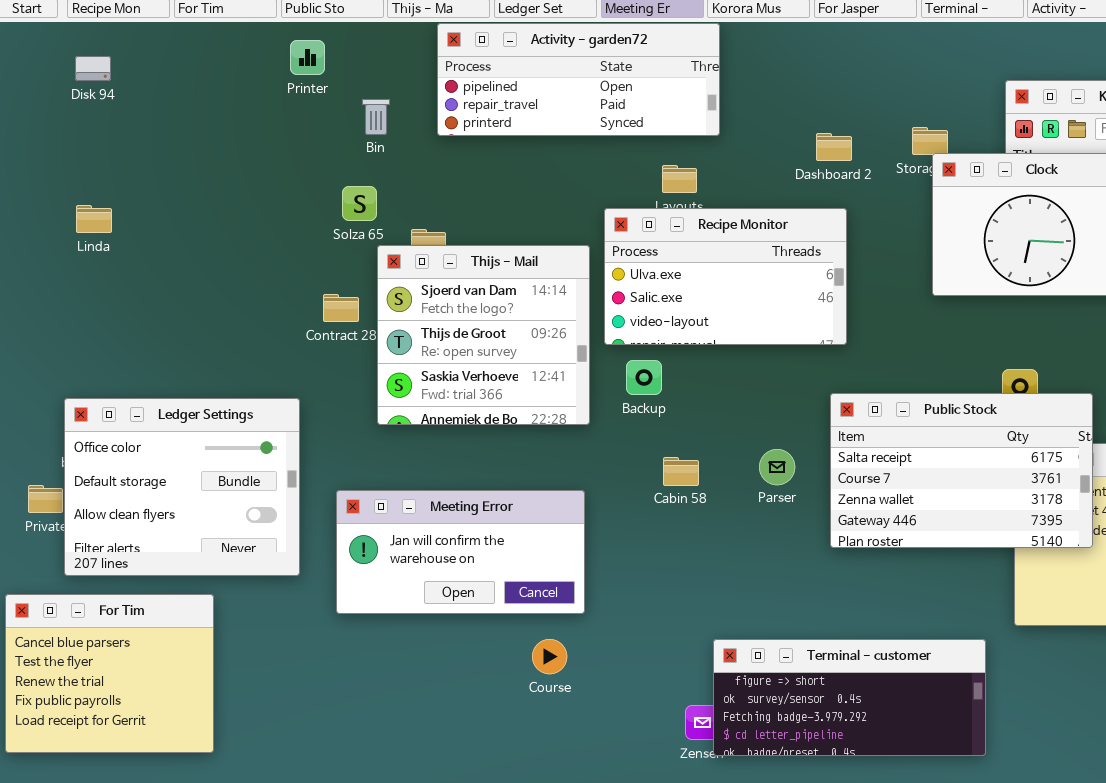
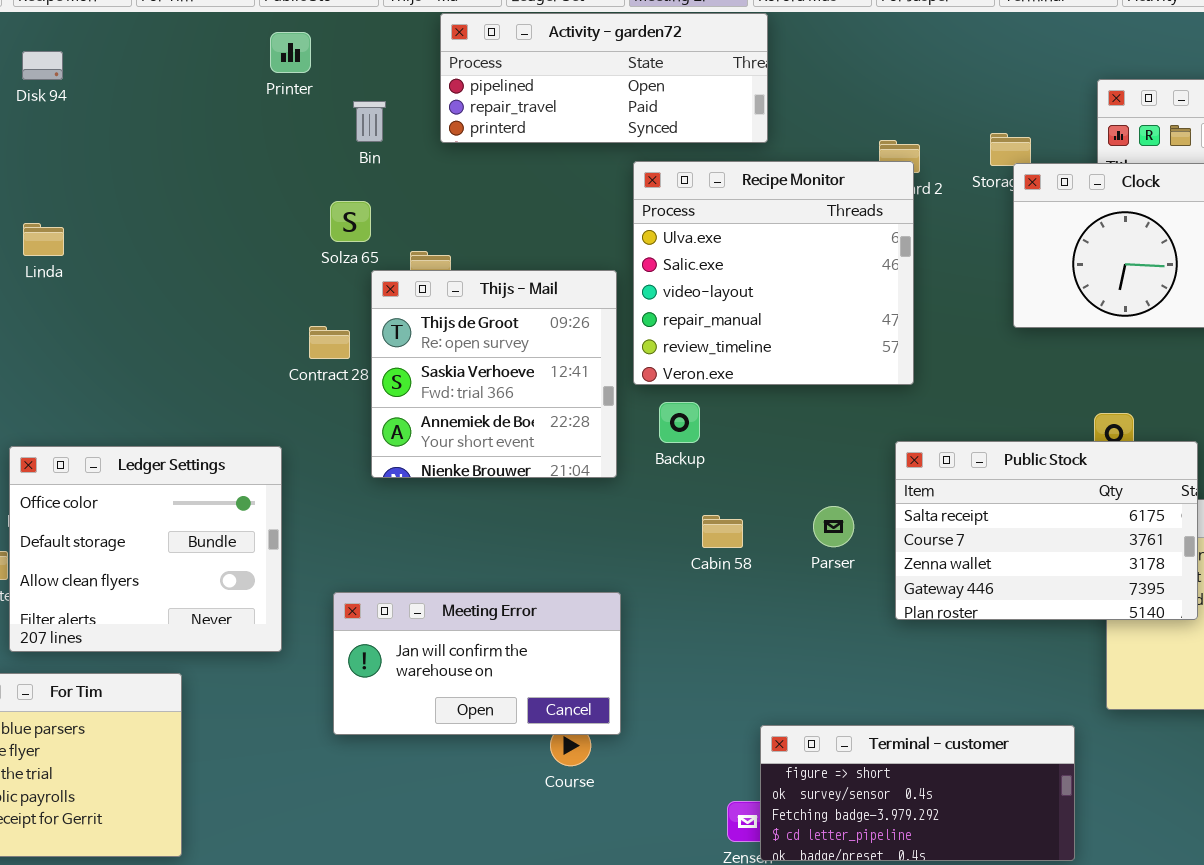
Recipe Monitor: [604,208,847,345] -> [633,161,914,385], resized
Thijs - Mail: [377,245,590,425] -> [371,270,617,478], scrolled down 1 row
Meeting Error: [336,490,585,614] -> [333,592,621,735], moved

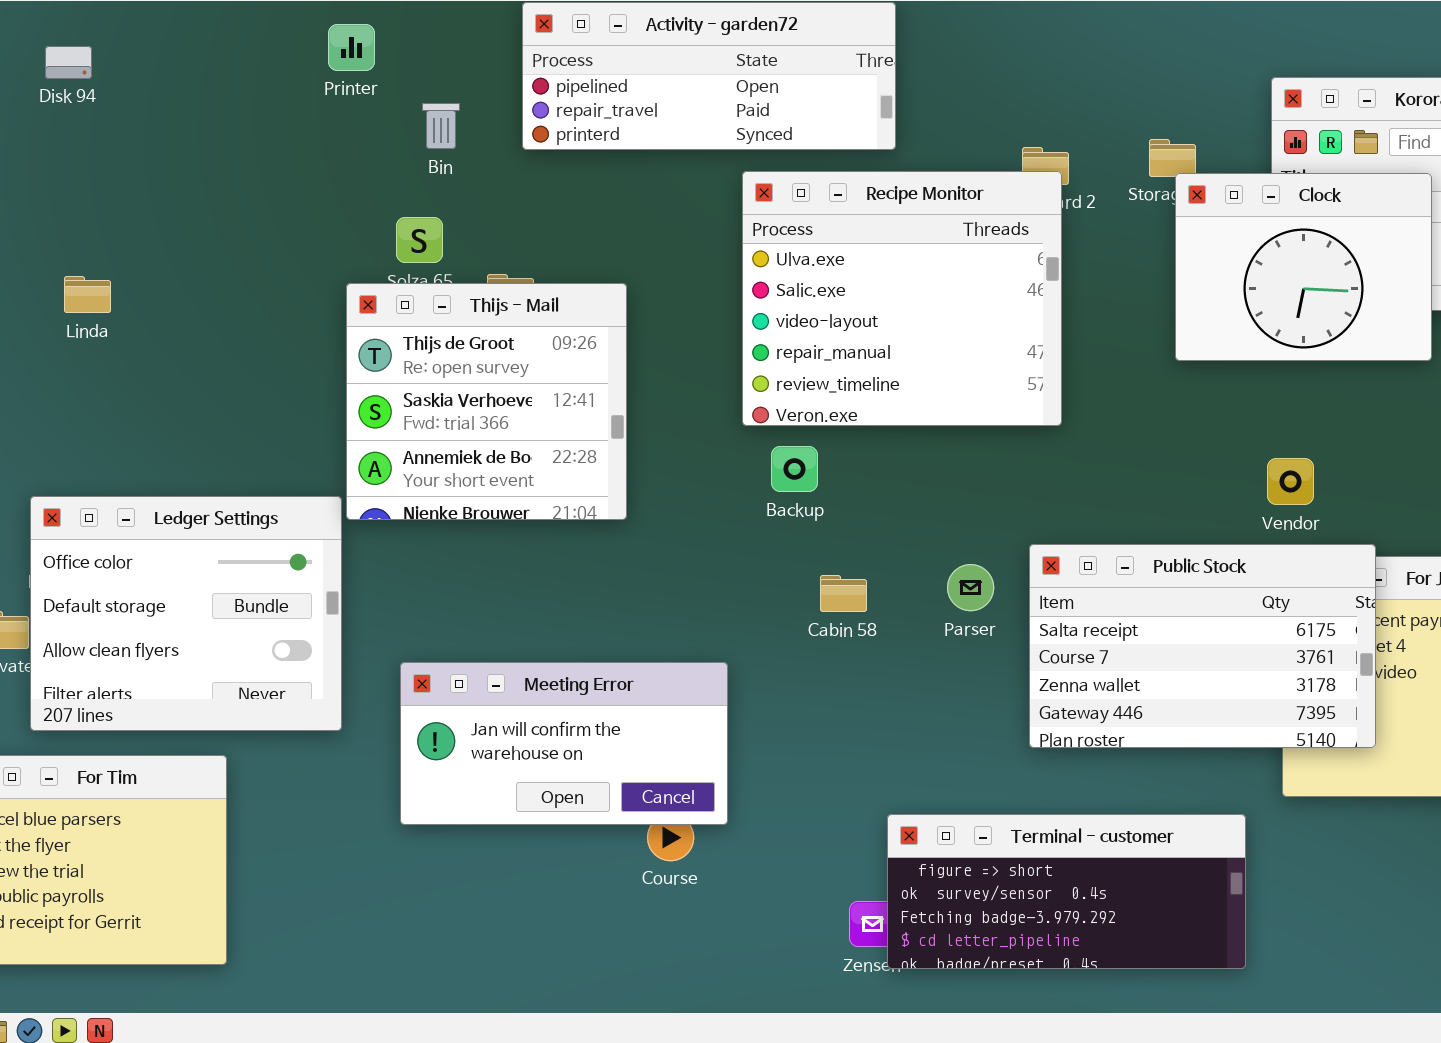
Linda: [23,223,64,256] -> [64,276,111,313], moved
Thijs - Mail: [371,270,617,478] -> [346,283,627,520], moved
Public Stock: [895,441,1198,620] -> [1029,544,1376,748], moved

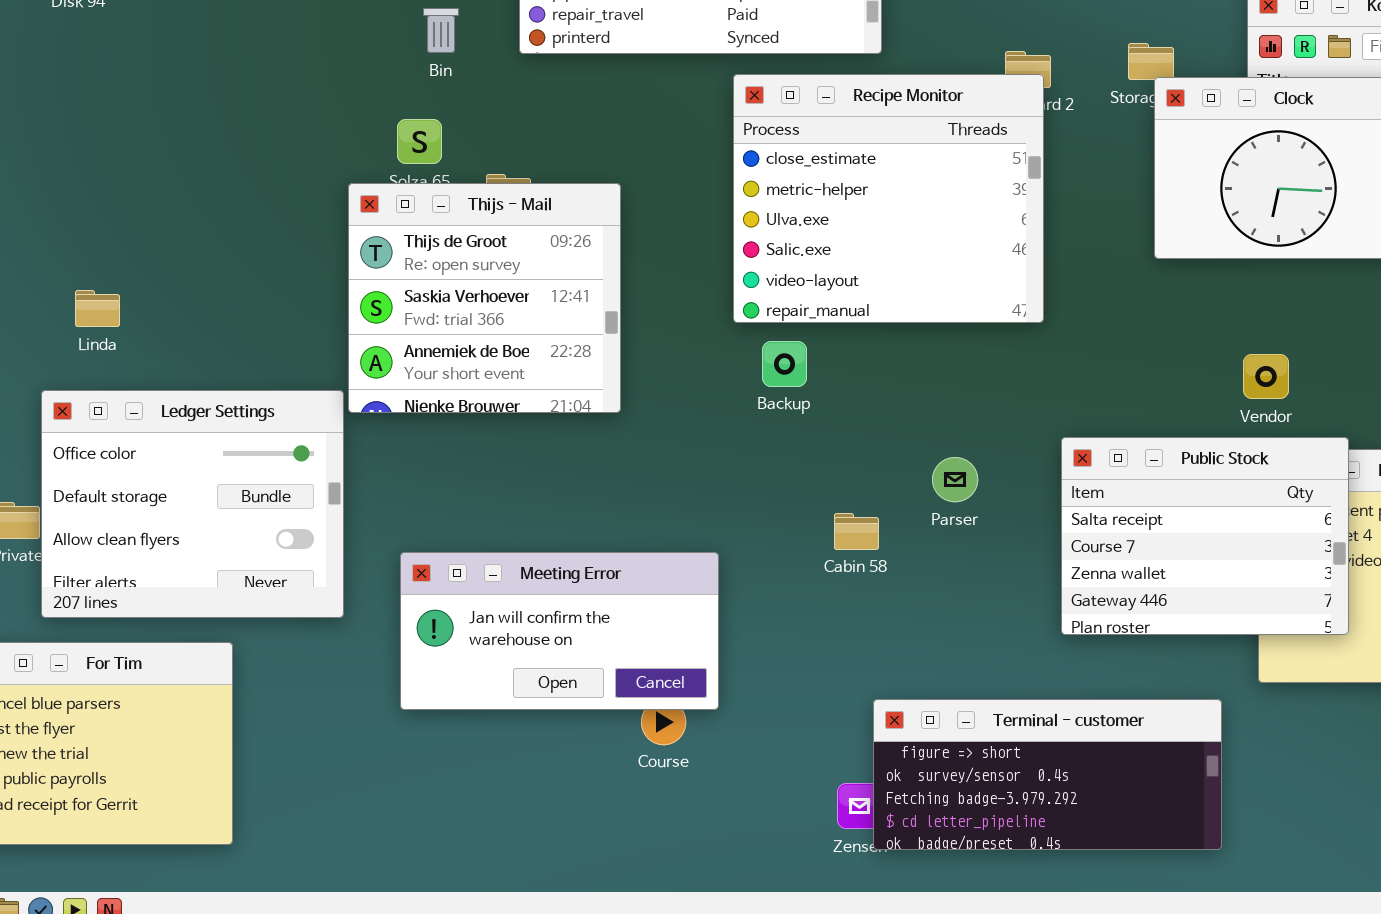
Recipe Monitor: [742,171,1062,426] -> [733,74,1044,323], scrolled up 2 rows
Linda: [64,276,111,313] -> [75,290,120,327], moved
Public Stock: [1029,544,1376,748] -> [1061,437,1349,635], resized
Cabin 58: [820,575,867,612] -> [834,513,879,550], moved

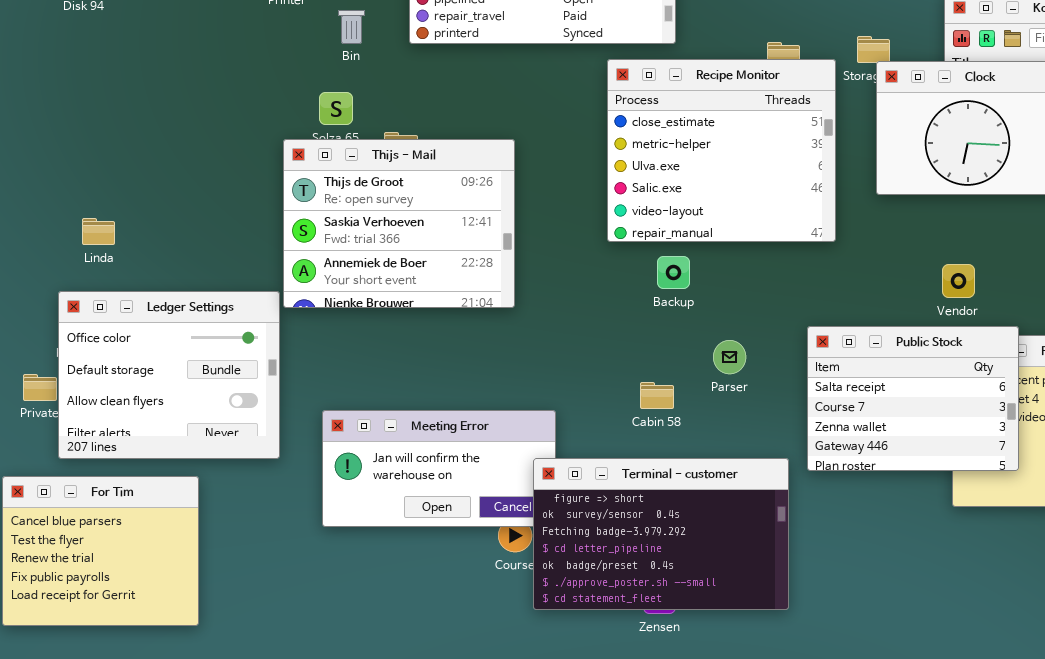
Recipe Monitor: [733,74,1044,323] -> [607,59,836,242], moved
Thijs - Mail: [348,183,621,413] -> [283,139,515,308], resized
Backup: [762,341,807,387] -> [657,256,690,289], moved
Terminal - customer: [873,699,1222,850] -> [533,458,789,610], moved, resized

